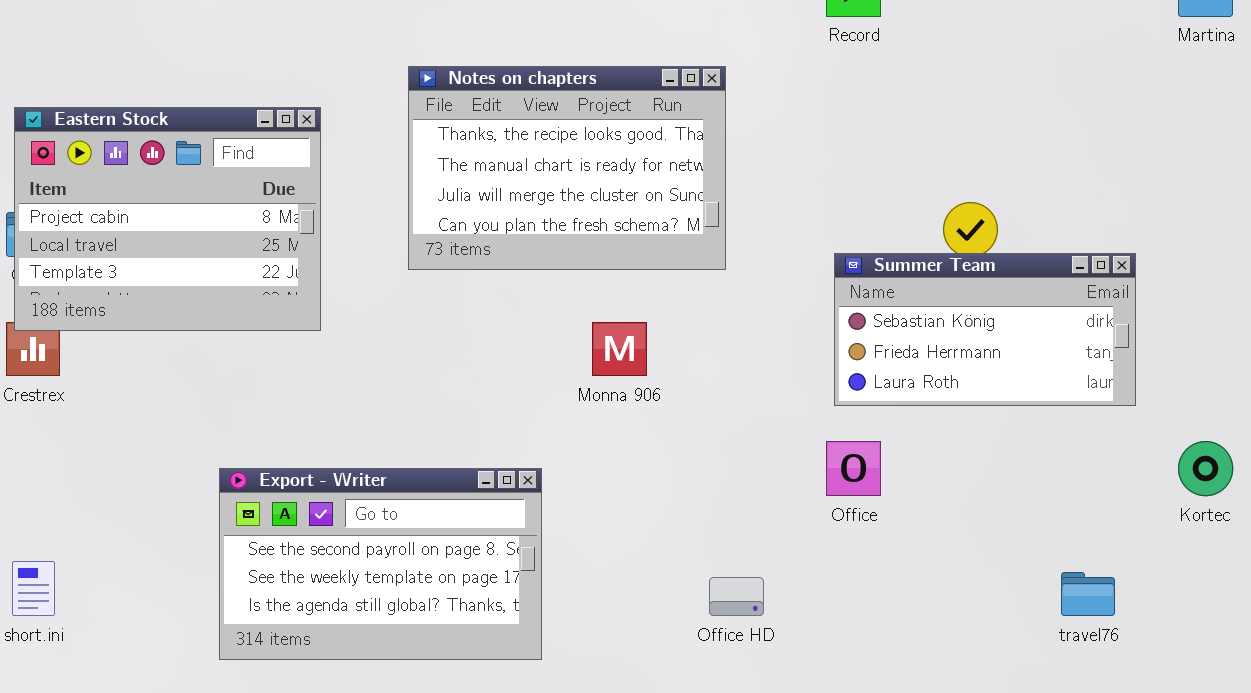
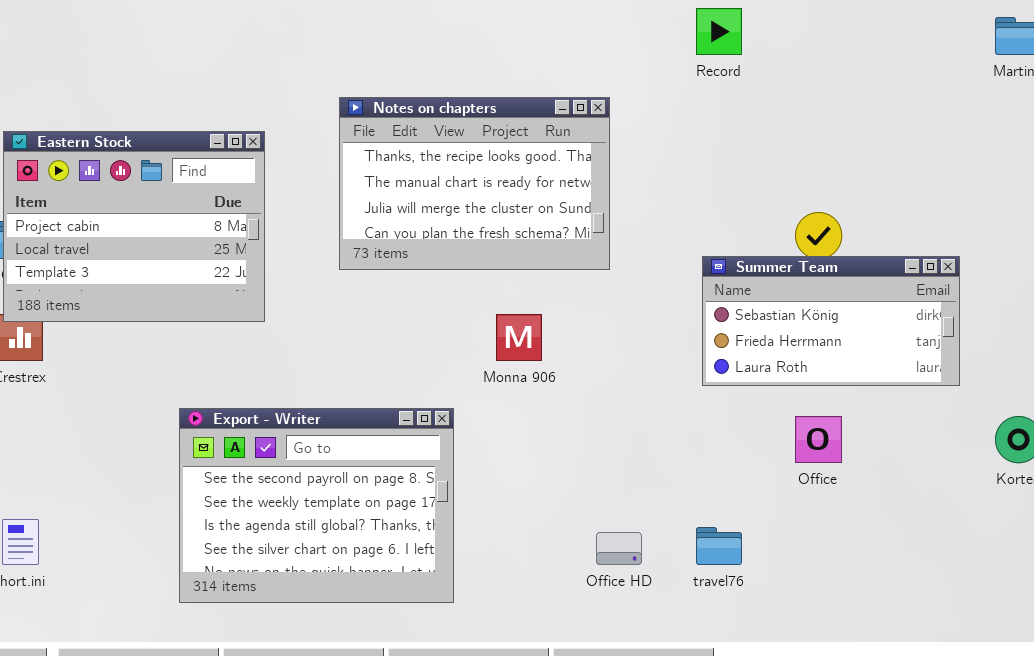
Office: [826,441,881,496] -> [795,416,842,463], moved
Export - Writer: [219,468,542,660] -> [179,408,454,603], resized
travel76: [1061,572,1115,616] -> [696,527,742,565], moved

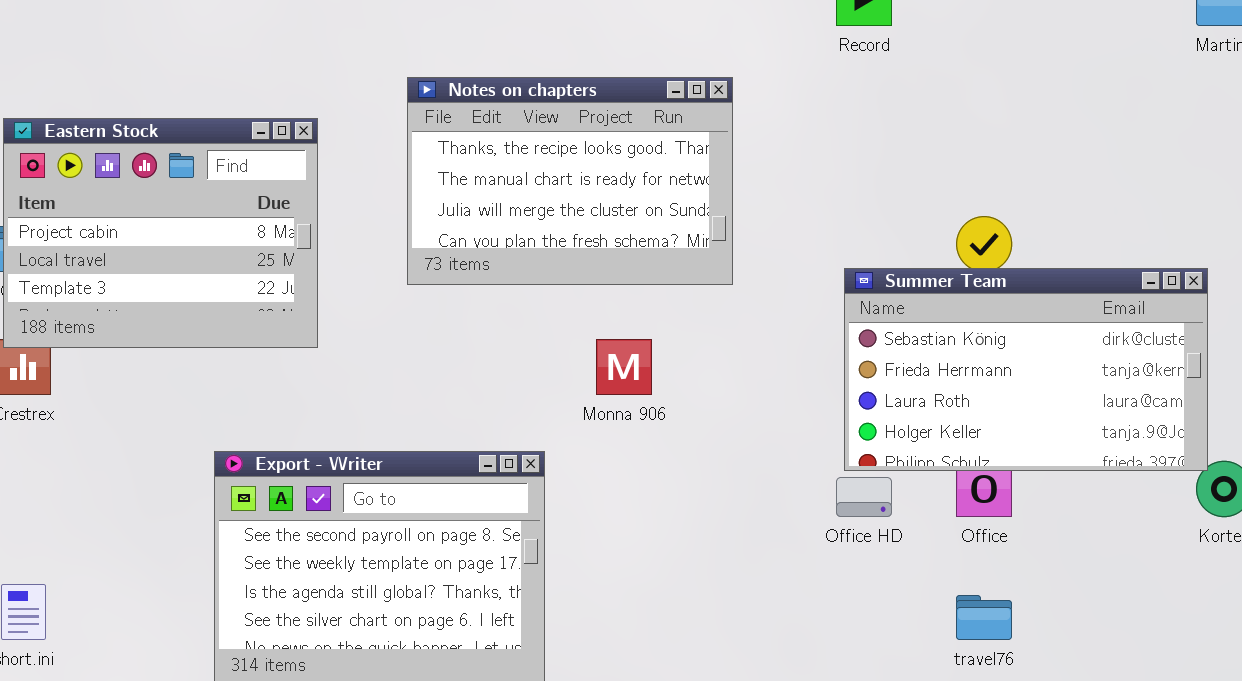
Summer Team: [702,256,960,386] -> [844,268,1208,471], resized
travel76: [696,527,742,565] -> [956,595,1012,640], moved
Office HD: [596,532,642,565] -> [836,477,892,517], moved

